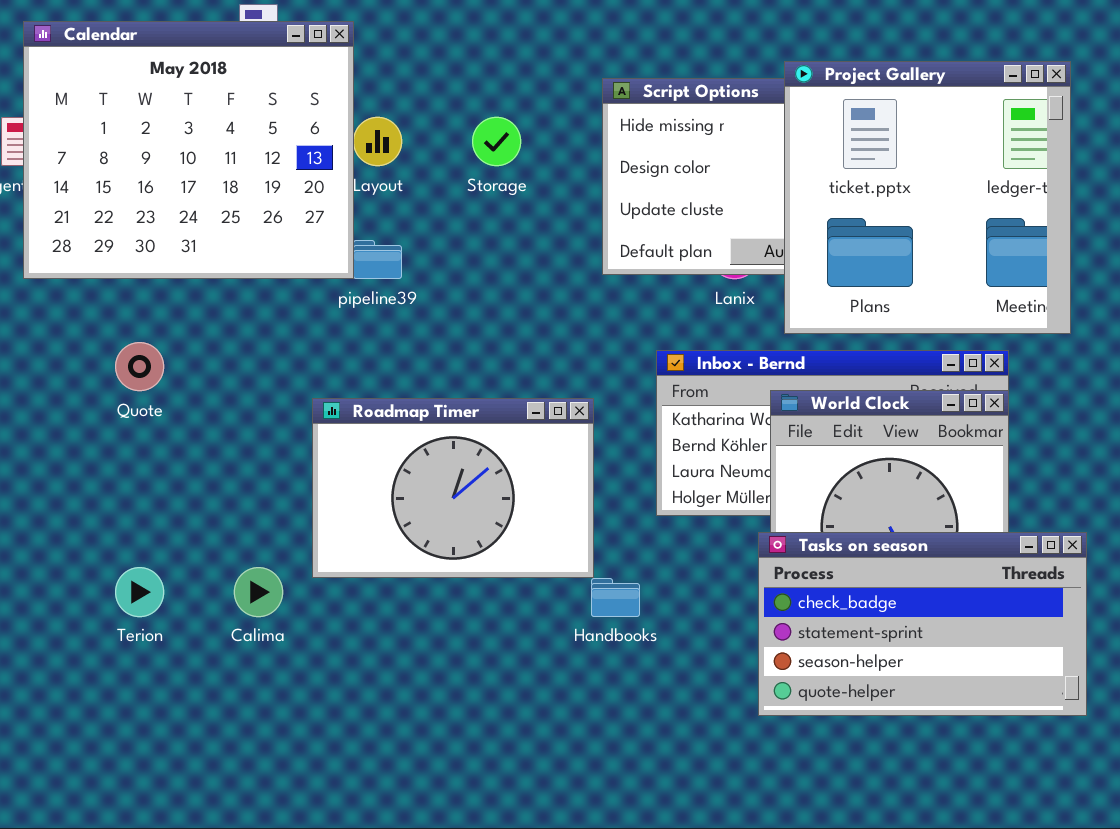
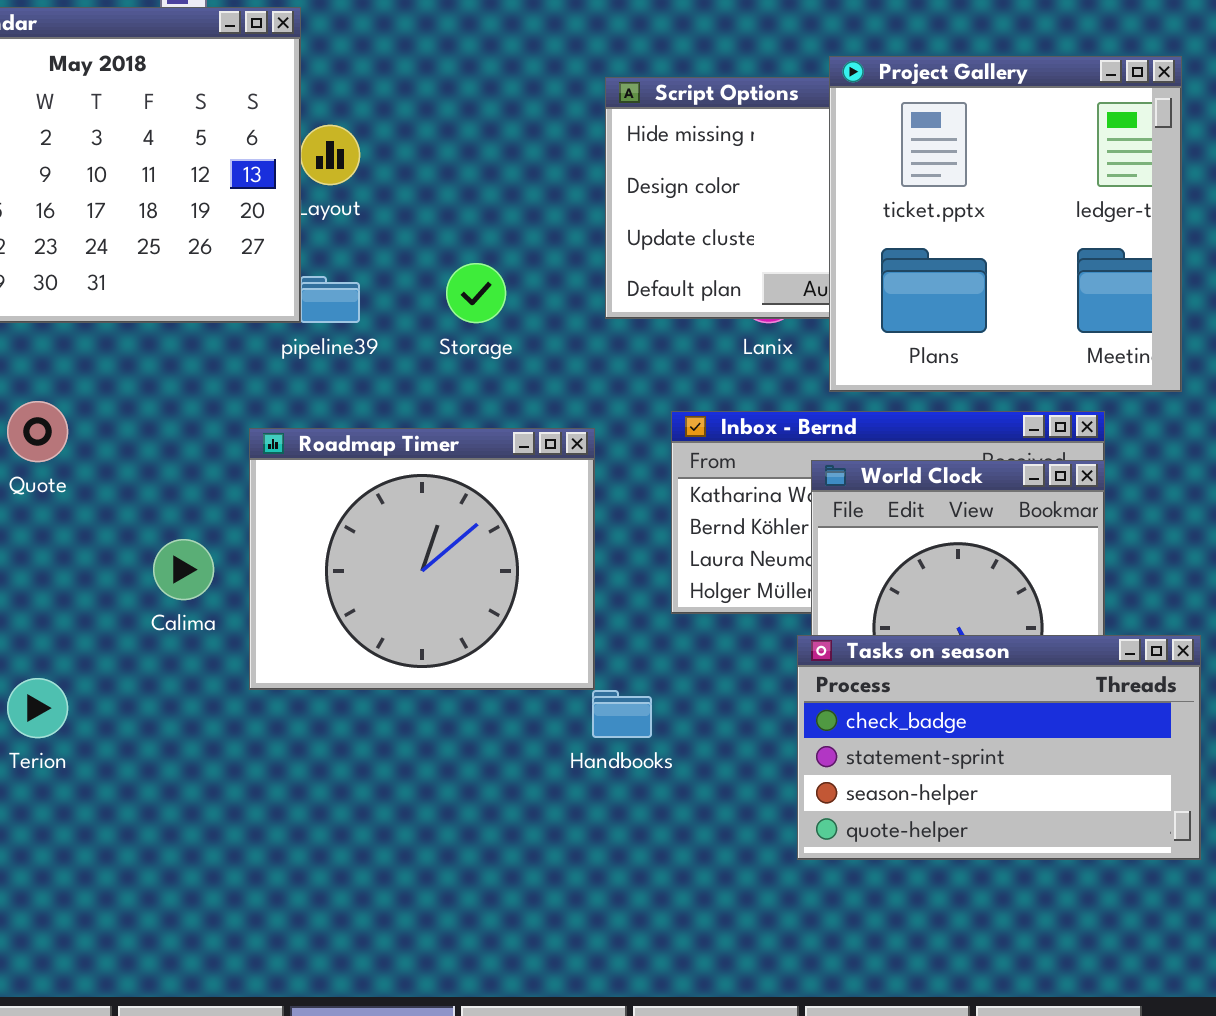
Storage: [472,117,521,166] -> [446,263,506,323], moved
Roadmap Timer: [312,398,594,578] -> [249,428,595,690], resized
Calima: [234,567,283,617] -> [153,539,214,600], moved

